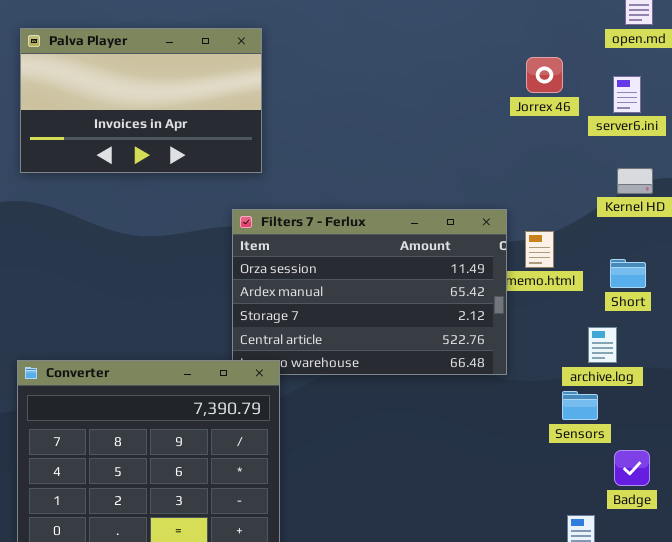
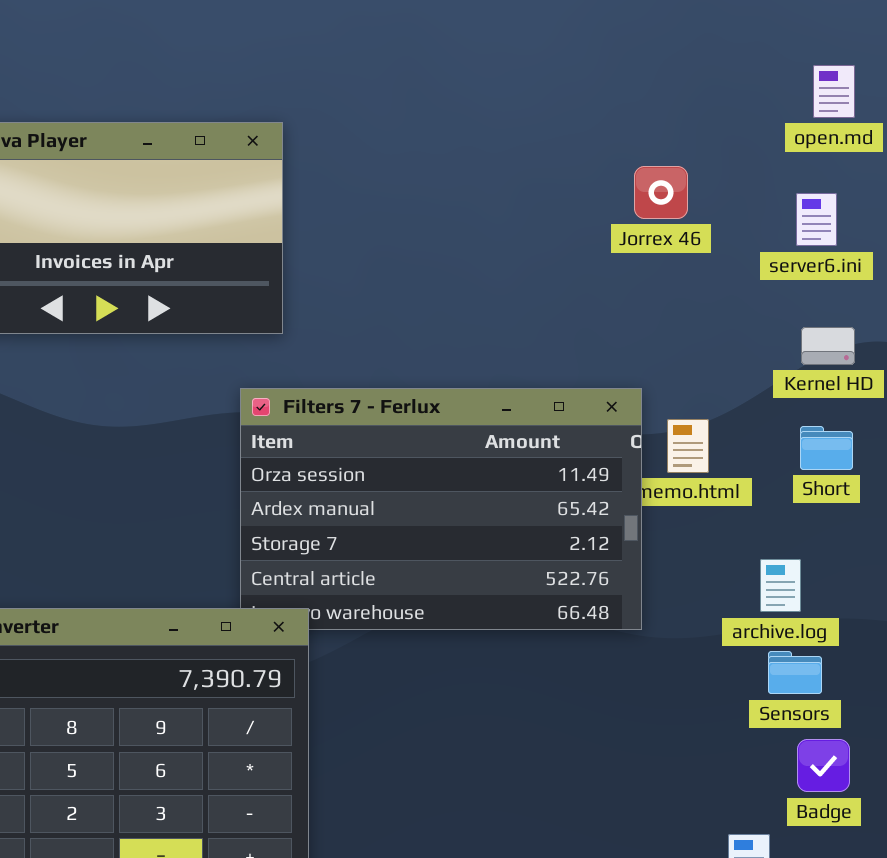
Jorrex 46: [526,57,563,93] -> [634,166,688,219], moved
Short: [610,259,646,288] -> [800,426,853,470], moved
Sensors: [562,391,598,420] -> [768,651,822,694], moved

